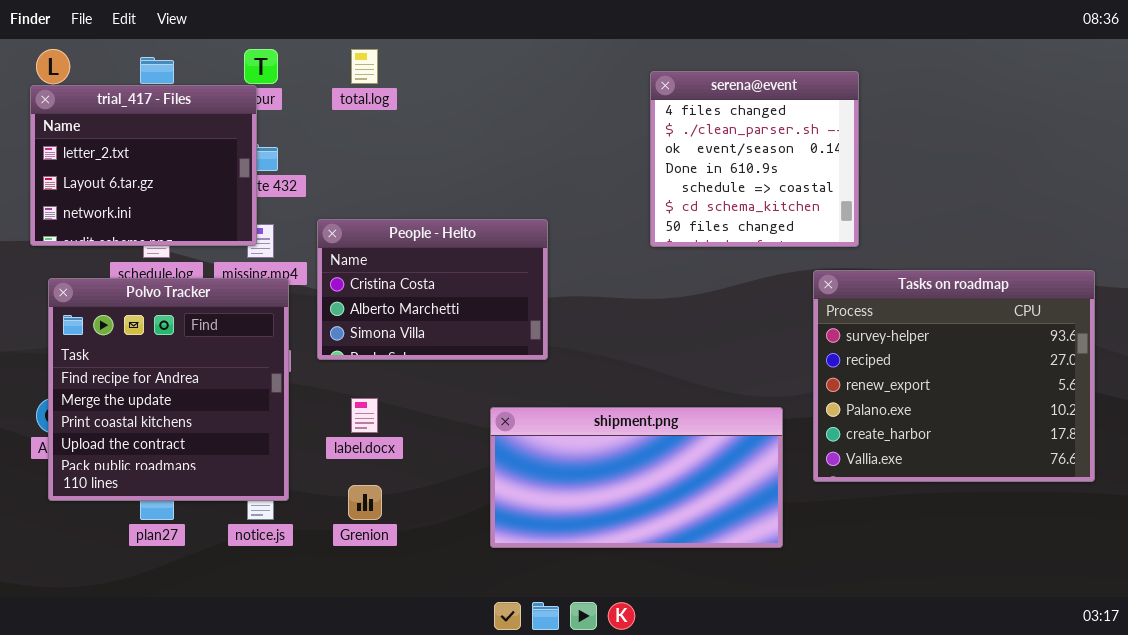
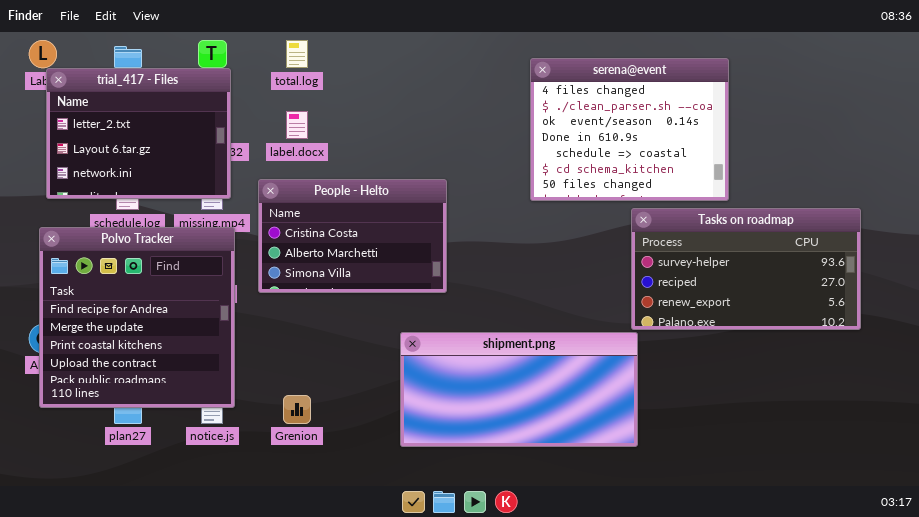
serena@event: [650,71,859,247] -> [530,58,729,201], resized
trial_417 - Files: [30,85,257,246] -> [46,68,231,199], moved
Tasks on roadmap: [813,270,1095,482] -> [631,208,861,330], moved, resized
label.docx: [351,398,378,433] -> [286,111,308,139], moved

